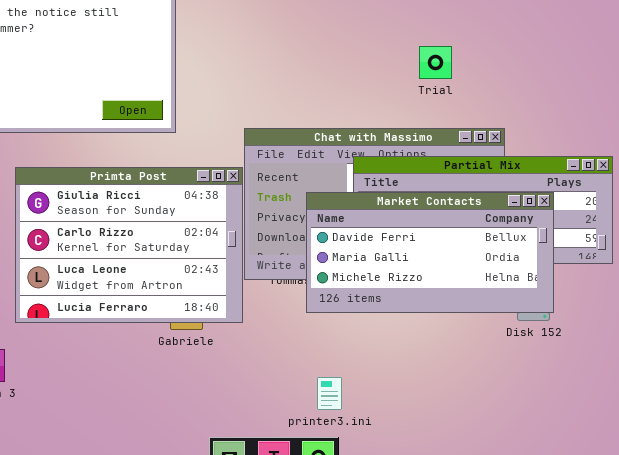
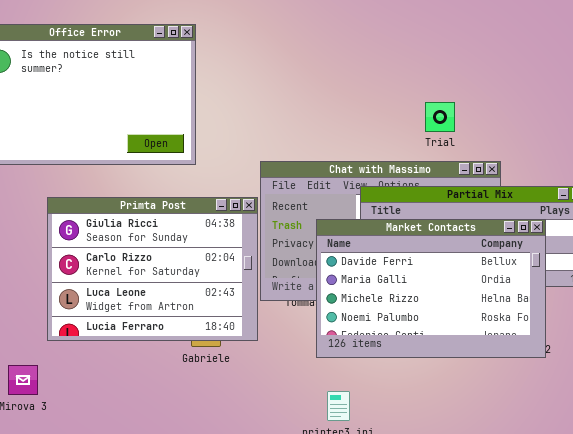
Trial: [419,46,452,79] -> [425,102,455,132], moved
Market Contacts: [306,192,554,313] -> [316,219,546,358], resized

